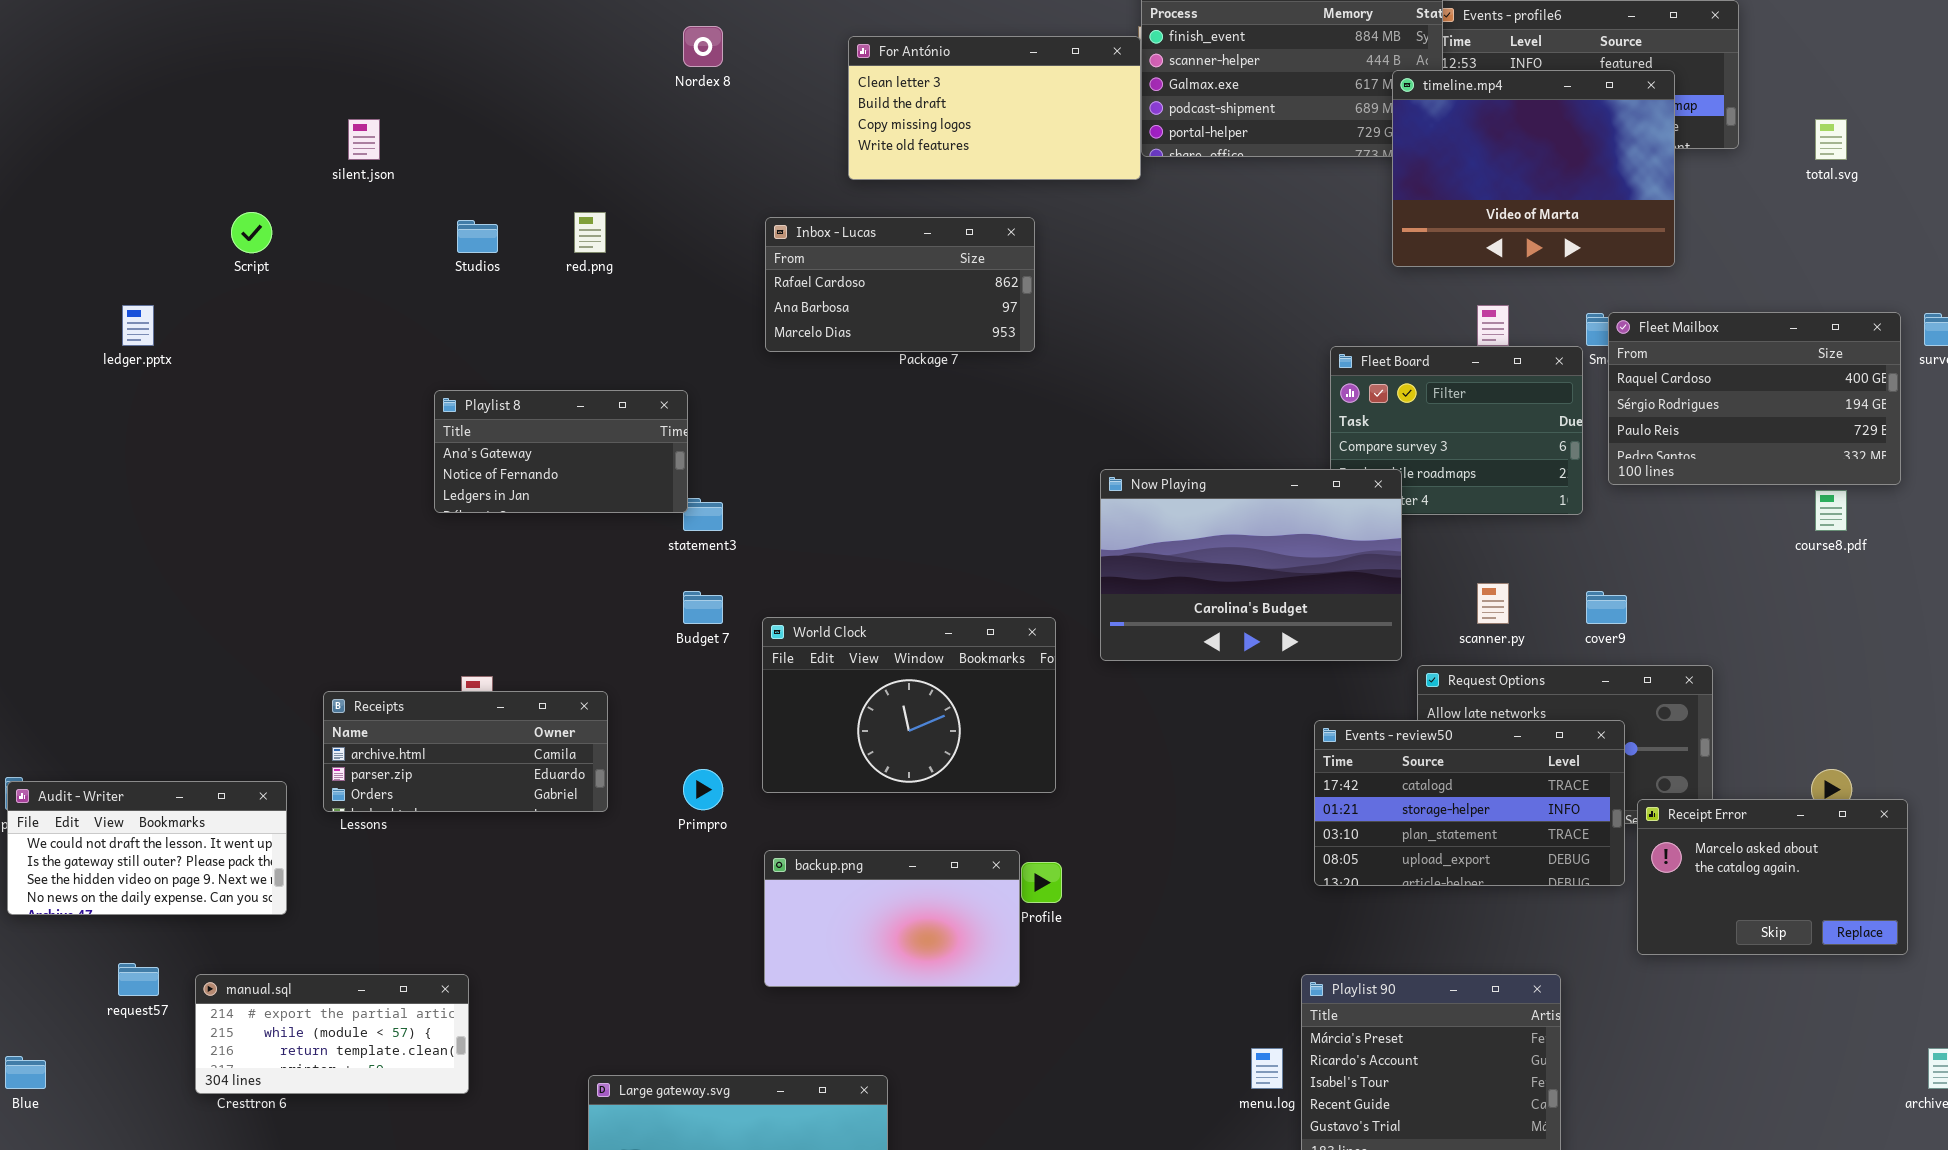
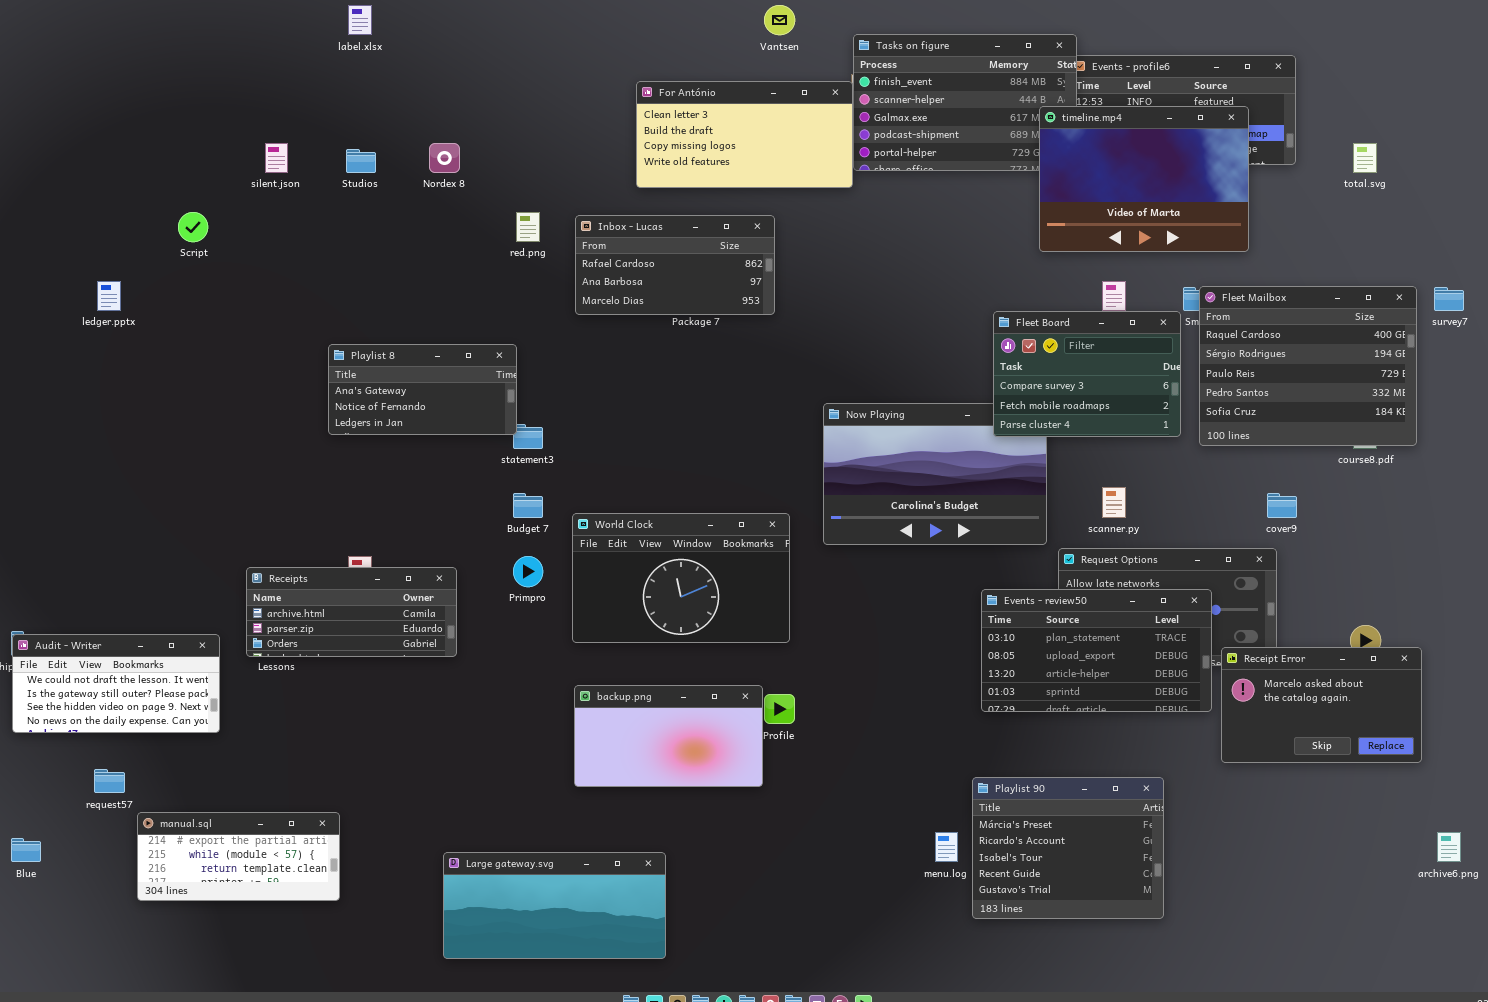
Nordex 8: [683,26,723,67] -> [429,143,460,173], moved
red.png: [574,212,606,253] -> [516,212,540,242], moved
Studios: [457,220,498,253] -> [346,149,376,173], moved
Fleet Mailbox: [1608,312,1901,485] -> [1199,286,1417,446], resized
Fleet Board: [1330,346,1583,515] -> [993,311,1181,437], raised
cover9: [1586,591,1627,624] -> [1267,493,1297,518], moved
Events - review50: [1314,720,1625,886] -> [981,589,1212,712], scrolled down 2 rows
Primpro: [683,769,723,810] -> [513,556,543,587], moved
manual.sql: [195,974,469,1094] -> [137,812,340,901], moved

